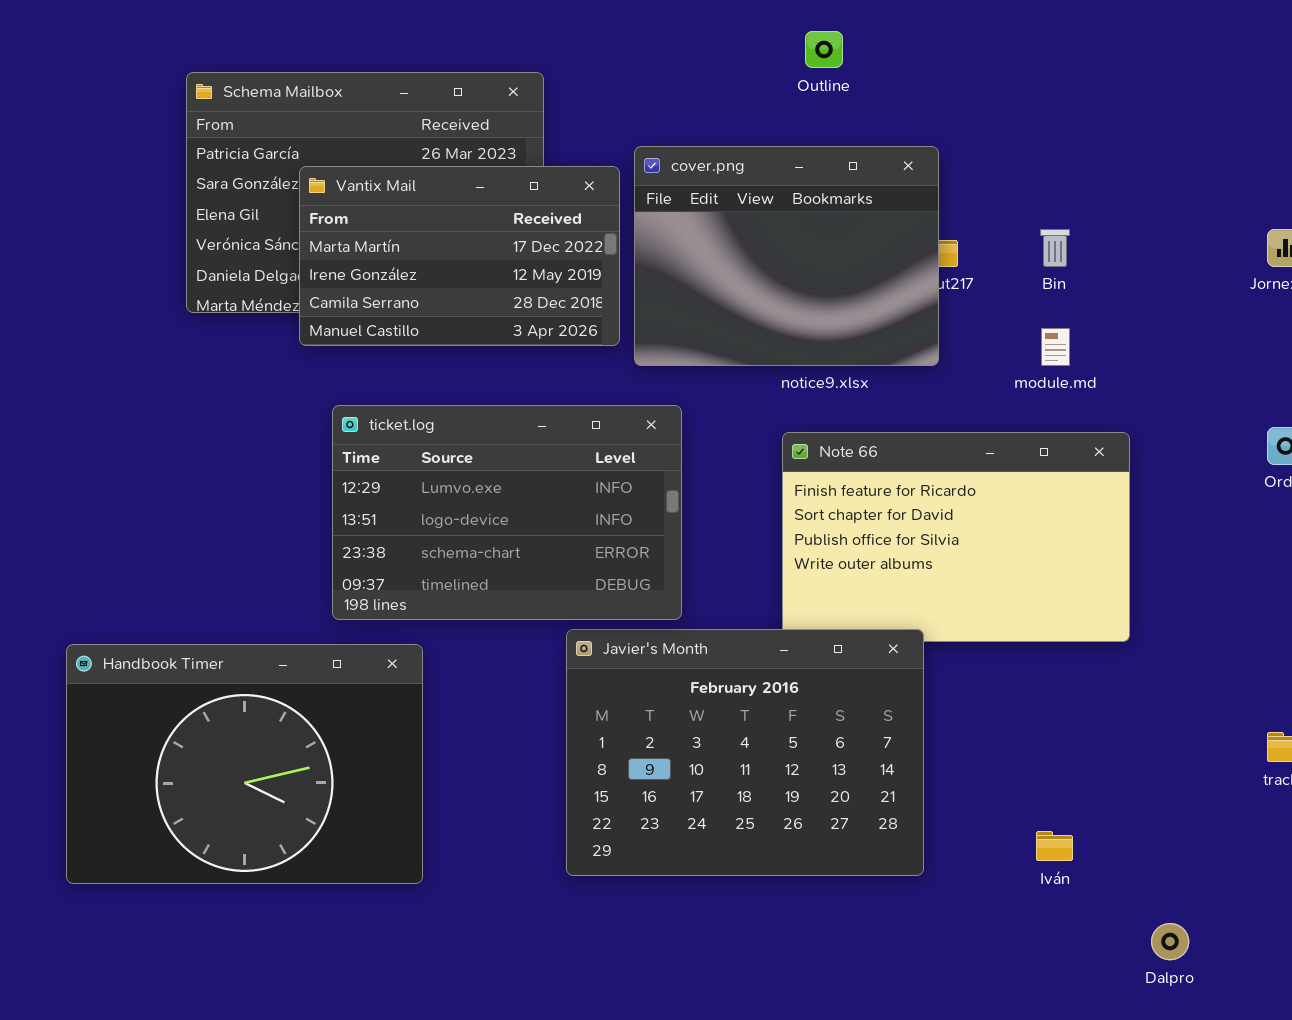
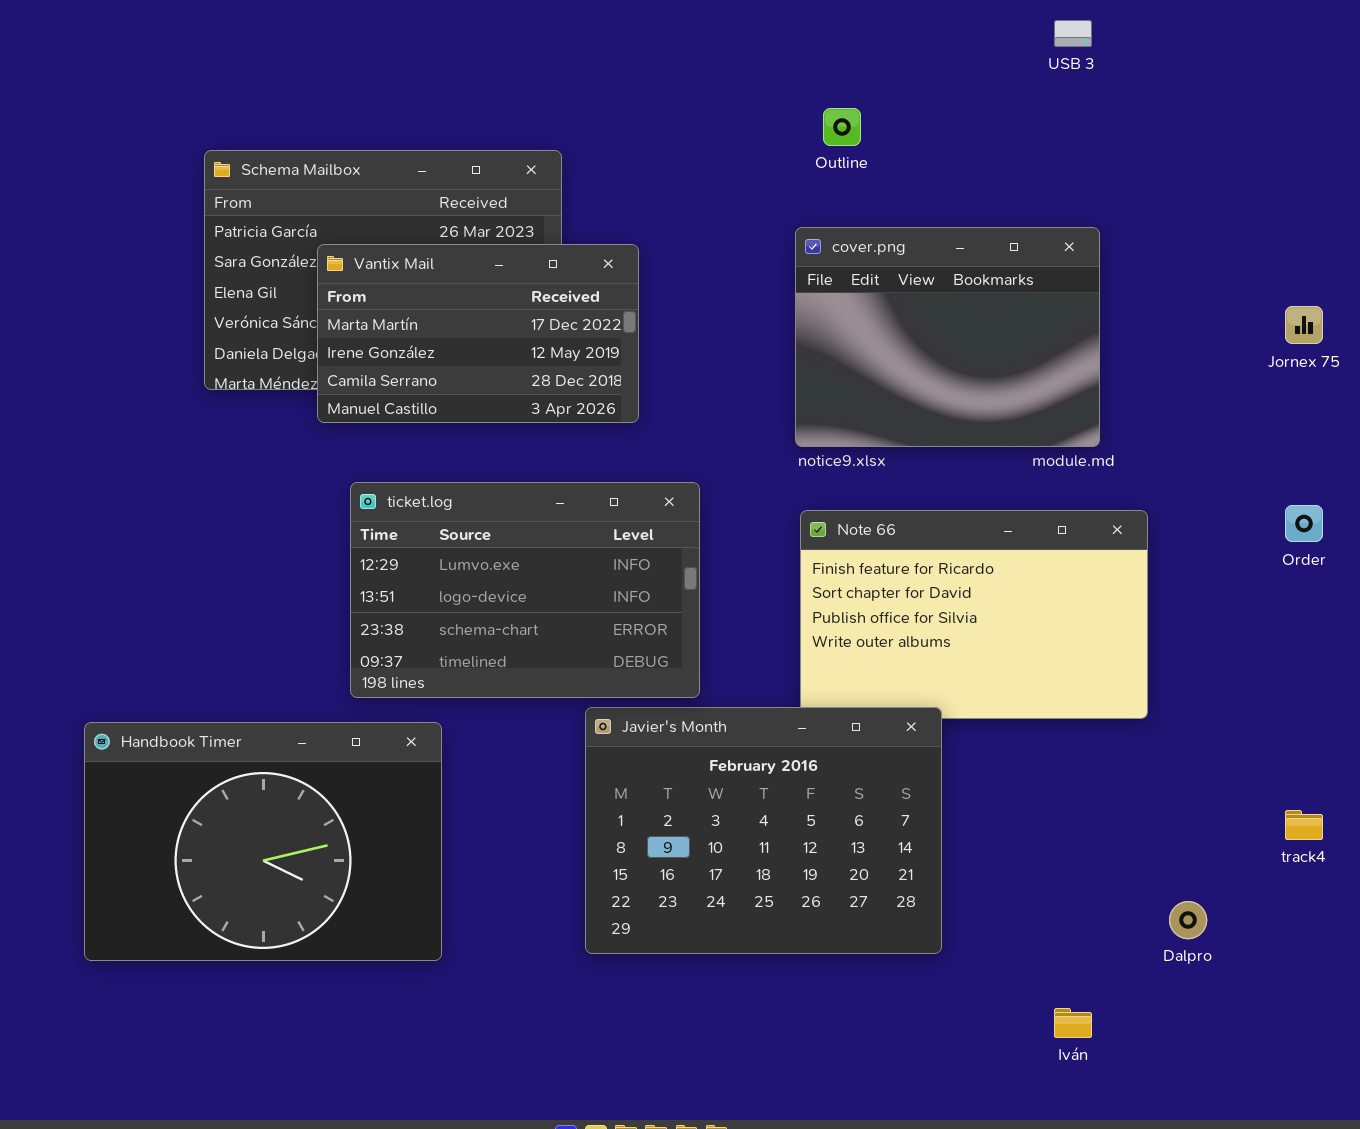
cover.png: [634,146,939,366] -> [795,227,1100,447], moved
Iván: [1036,831,1073,861] -> [1054,1008,1092,1038], moved
Dalpro: [1151,923,1189,960] -> [1169,901,1207,939], moved

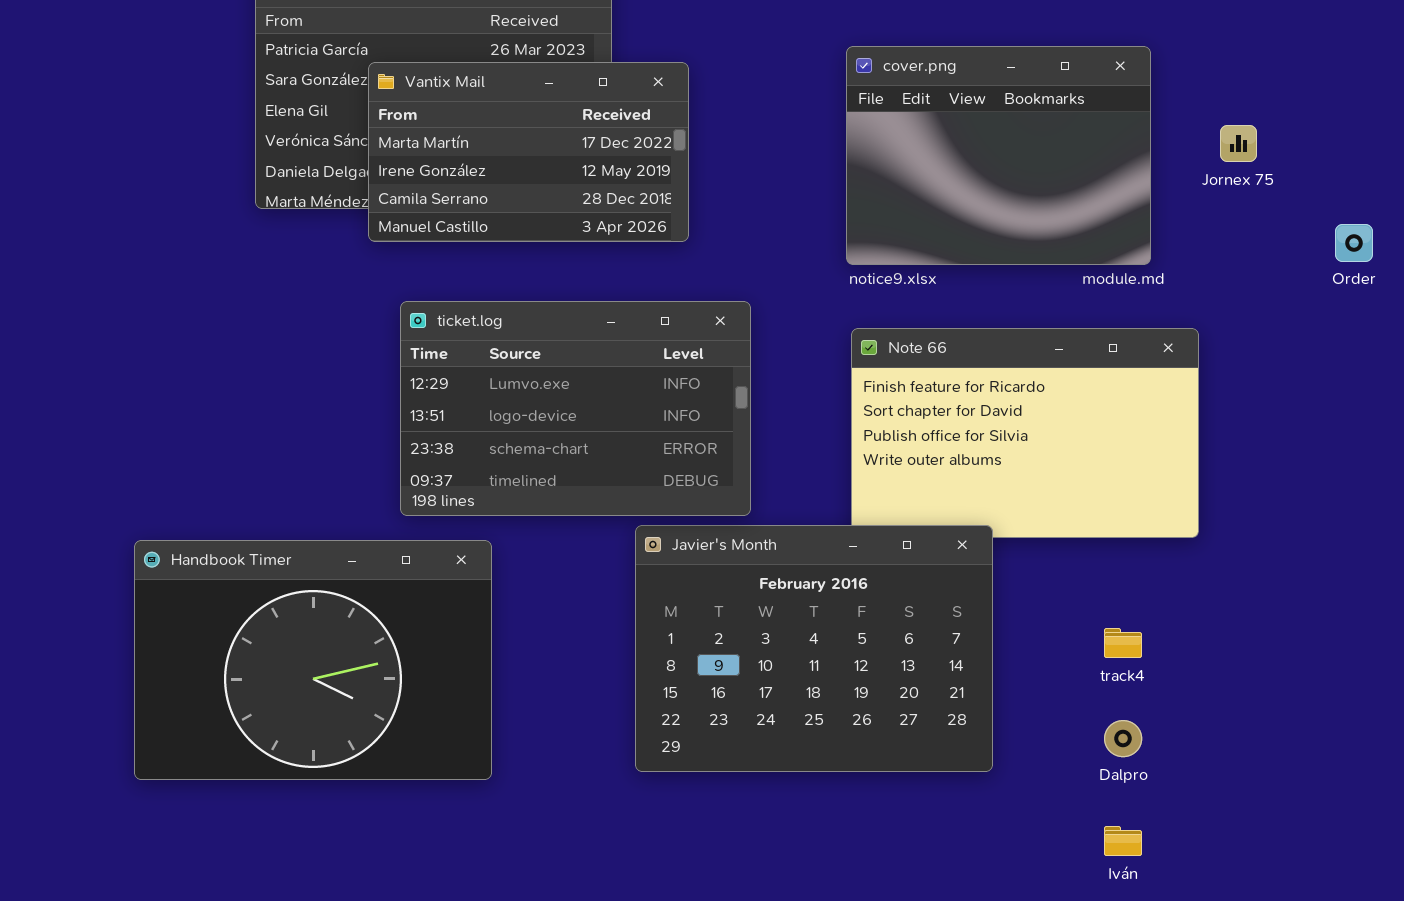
Jornex 75: [1285,306,1323,344] -> [1220,125,1257,162], moved
Order: [1285,505,1323,542] -> [1335,224,1373,262], moved
track4: [1285,810,1323,840] -> [1104,628,1142,658], moved
Dalpro: [1169,901,1207,939] -> [1104,720,1142,757], moved

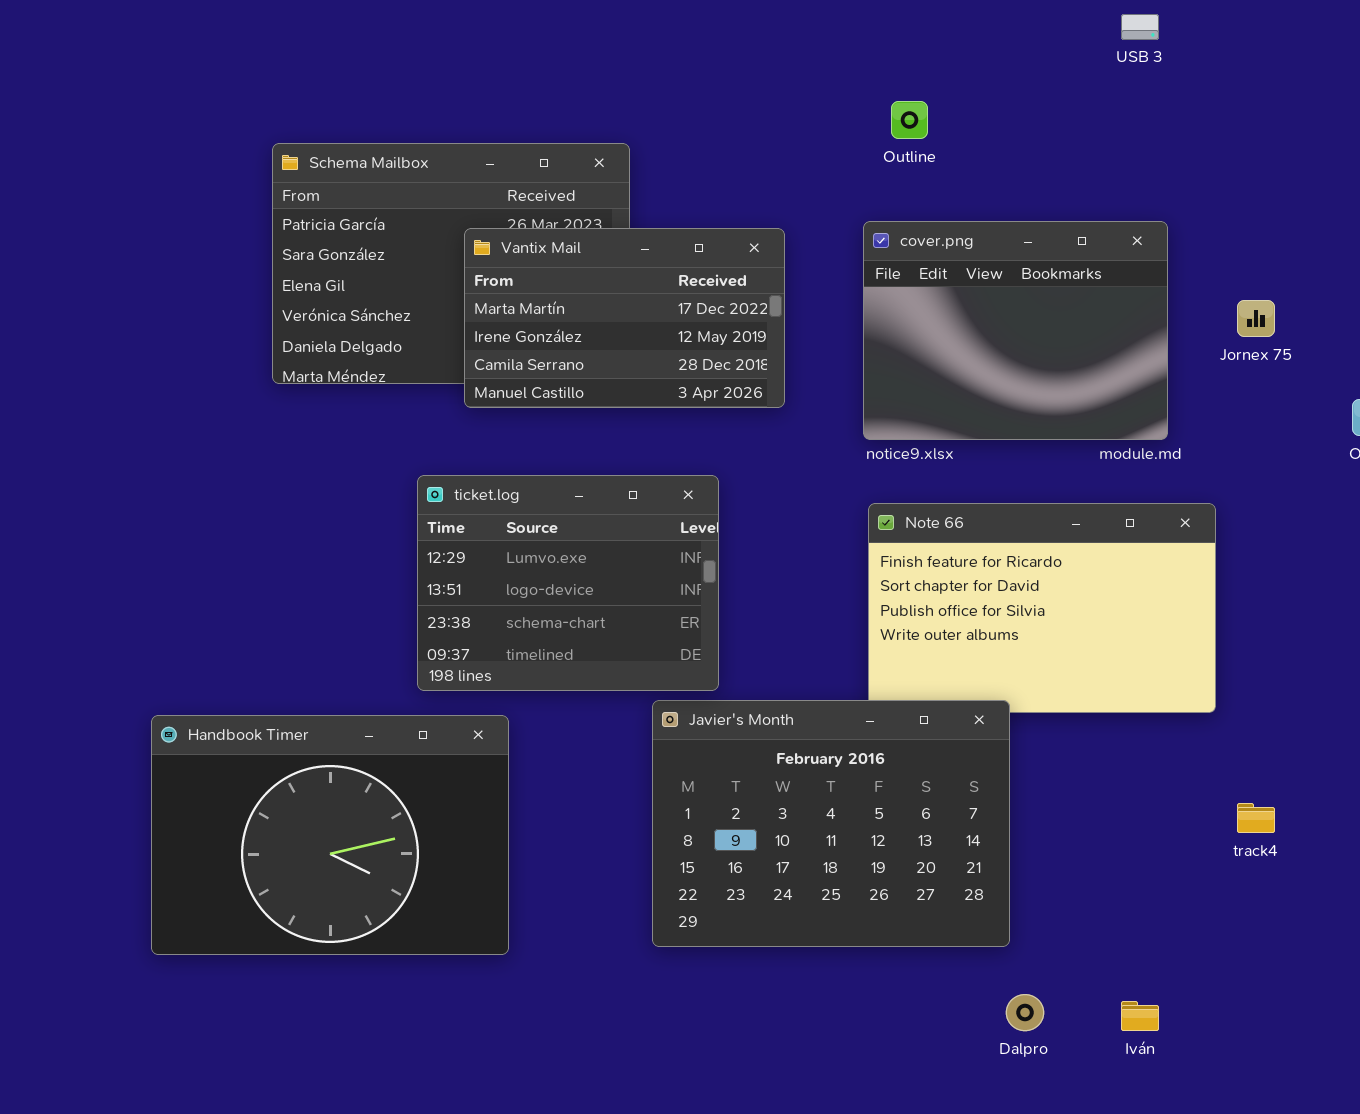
Vantix Mail: [368,62,689,242] -> [464,228,785,408], moved
ticket.log: [400,301,751,516] -> [417,475,719,691], resized
track4: [1104,628,1142,658] -> [1237,803,1275,833], moved
Dalpro: [1104,720,1142,757] -> [1006,994,1044,1031], moved

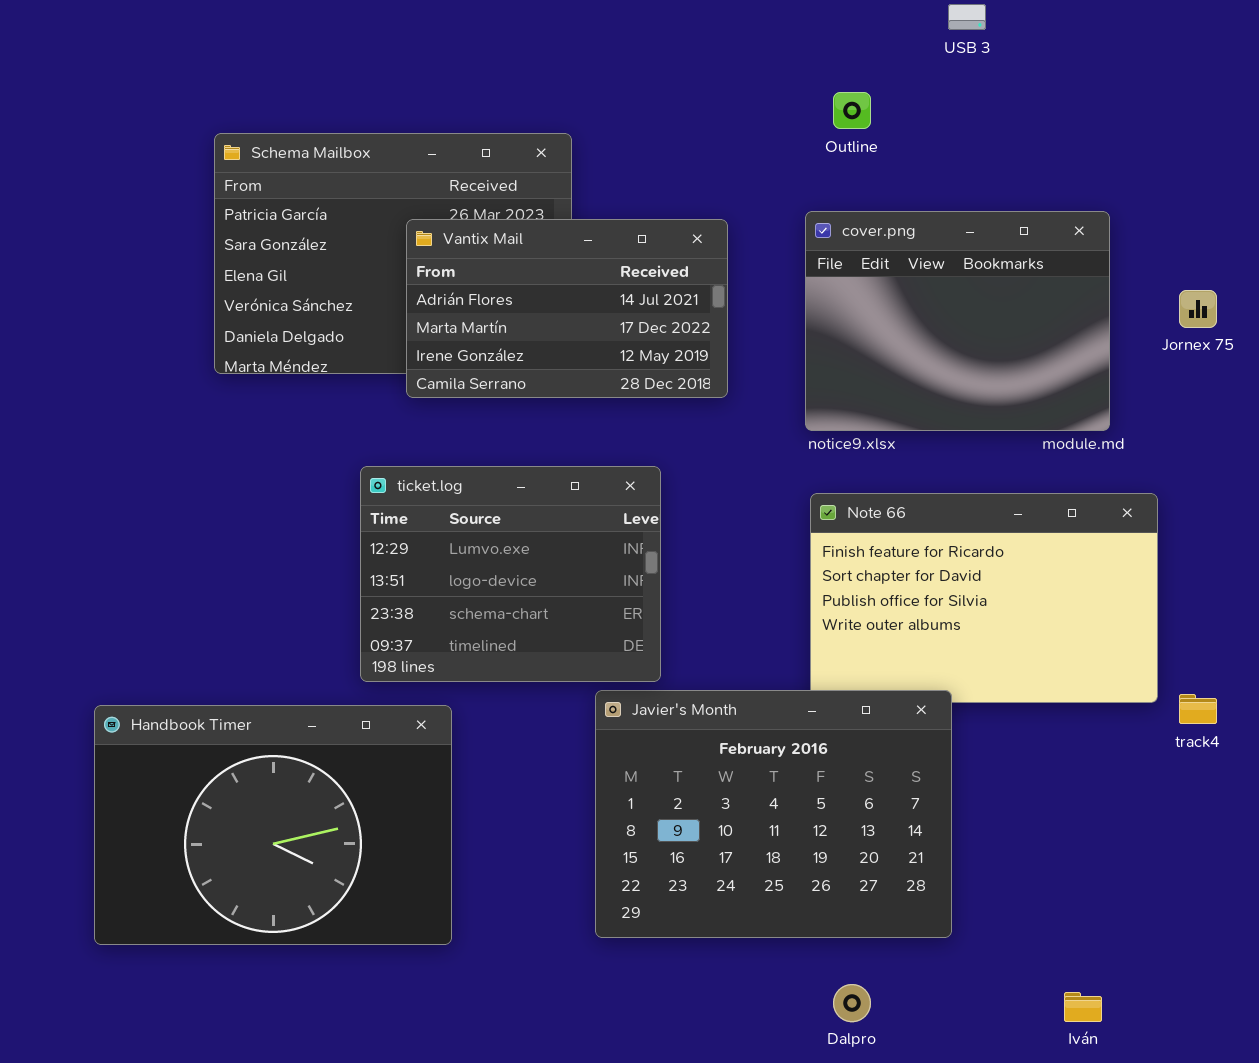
USB 3: [1121,14,1159,40] -> [948,4,986,30], moved
Vantix Mail: [464,228,785,408] -> [406,219,728,398], scrolled up 1 row
track4: [1237,803,1275,833] -> [1179,694,1217,724], moved
Dalpro: [1006,994,1044,1031] -> [833,984,871,1022], moved

